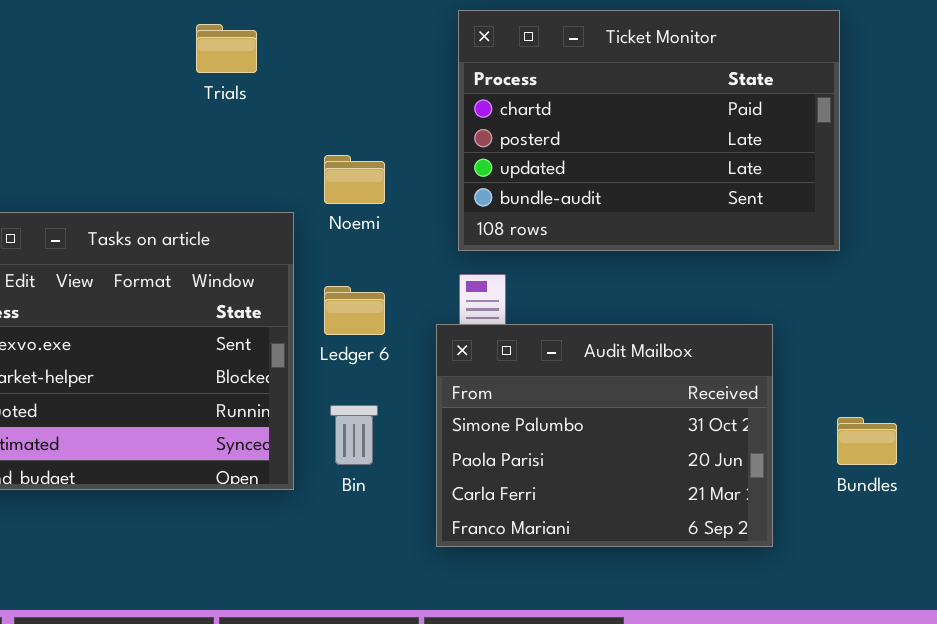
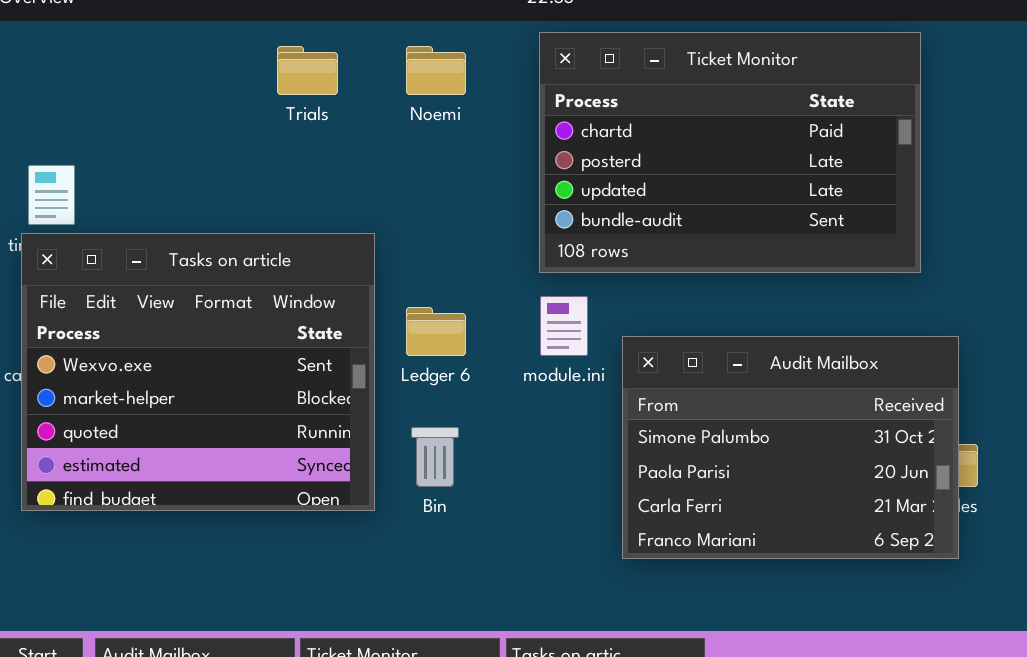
Noemi: [324,155,385,204] -> [406,46,466,95], moved
Audit Mailbox: [436,324,773,547] -> [622,336,959,559], moved

